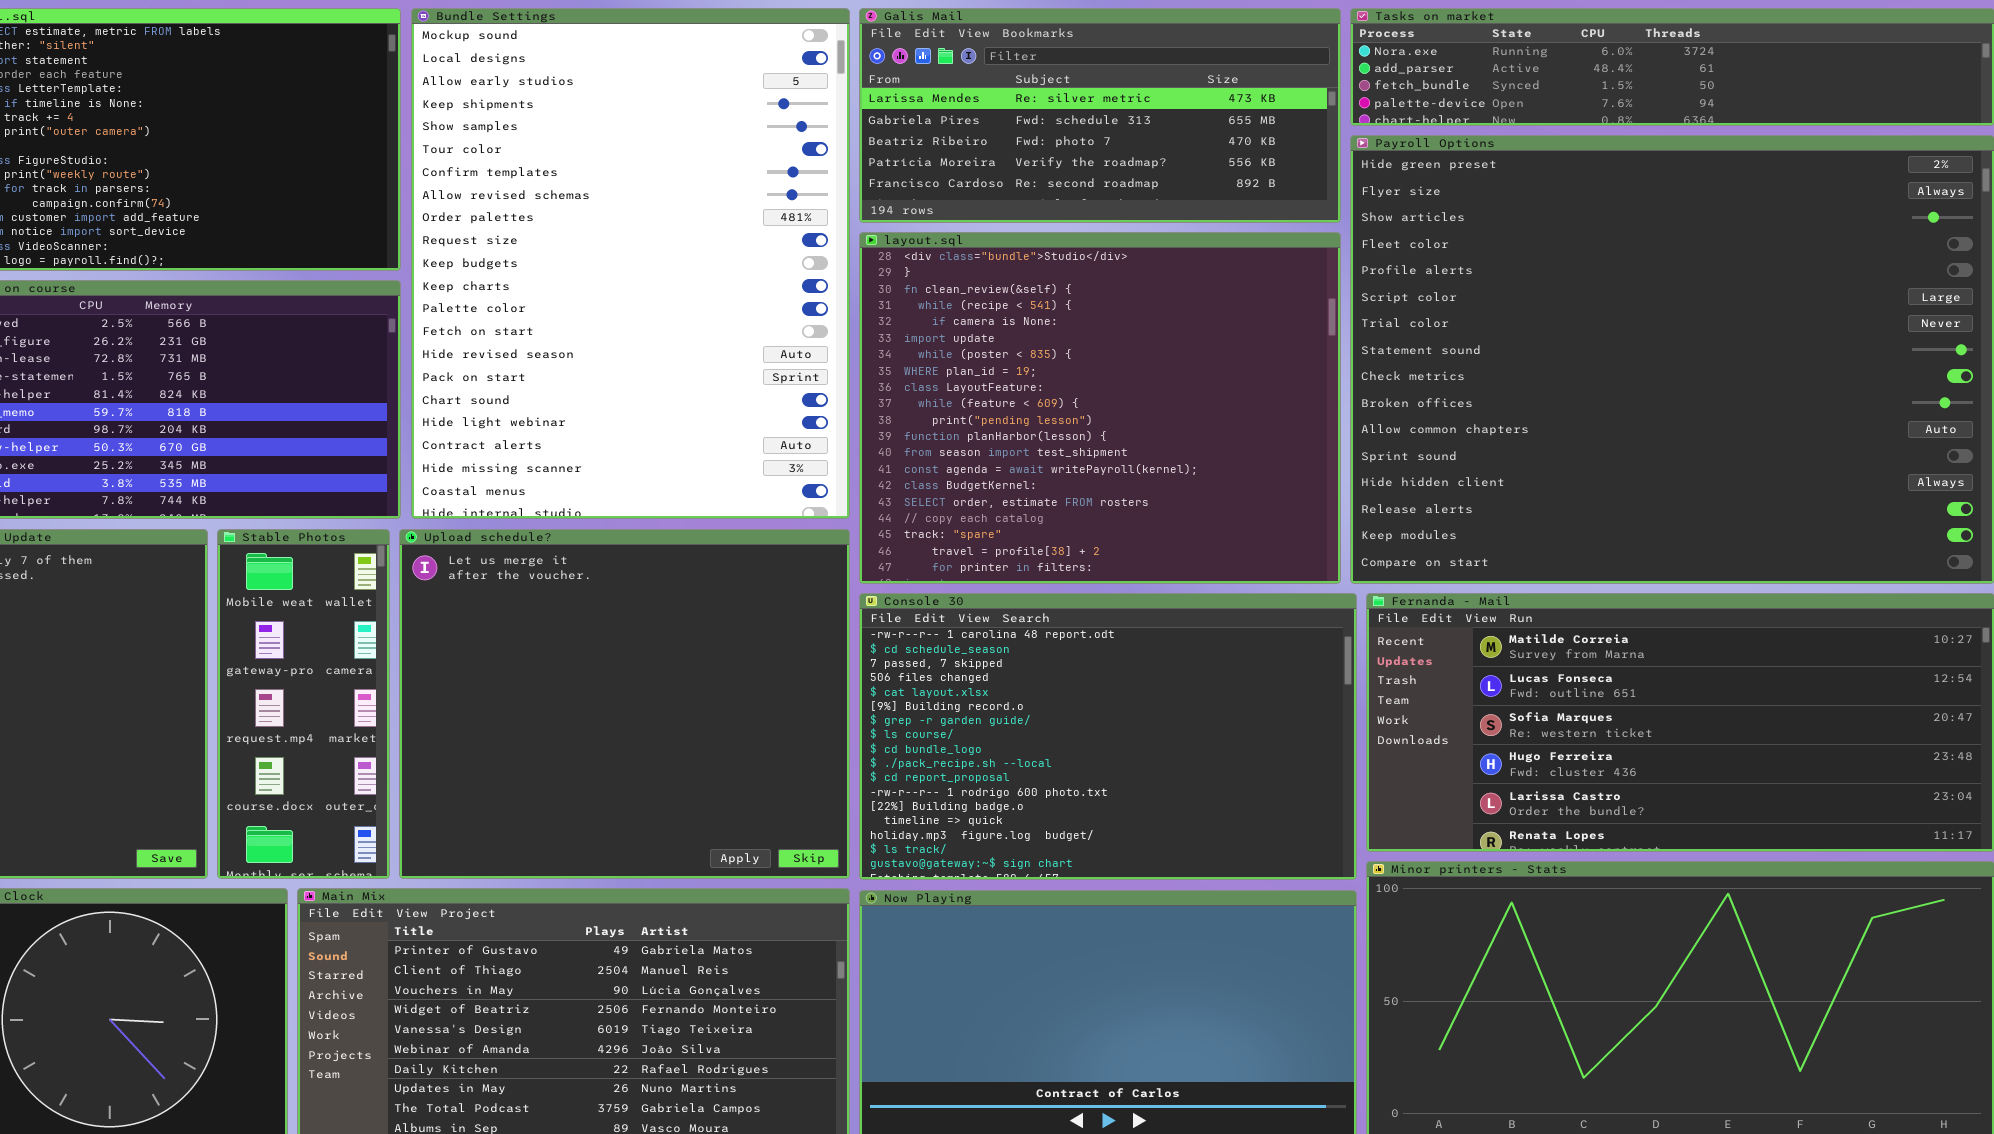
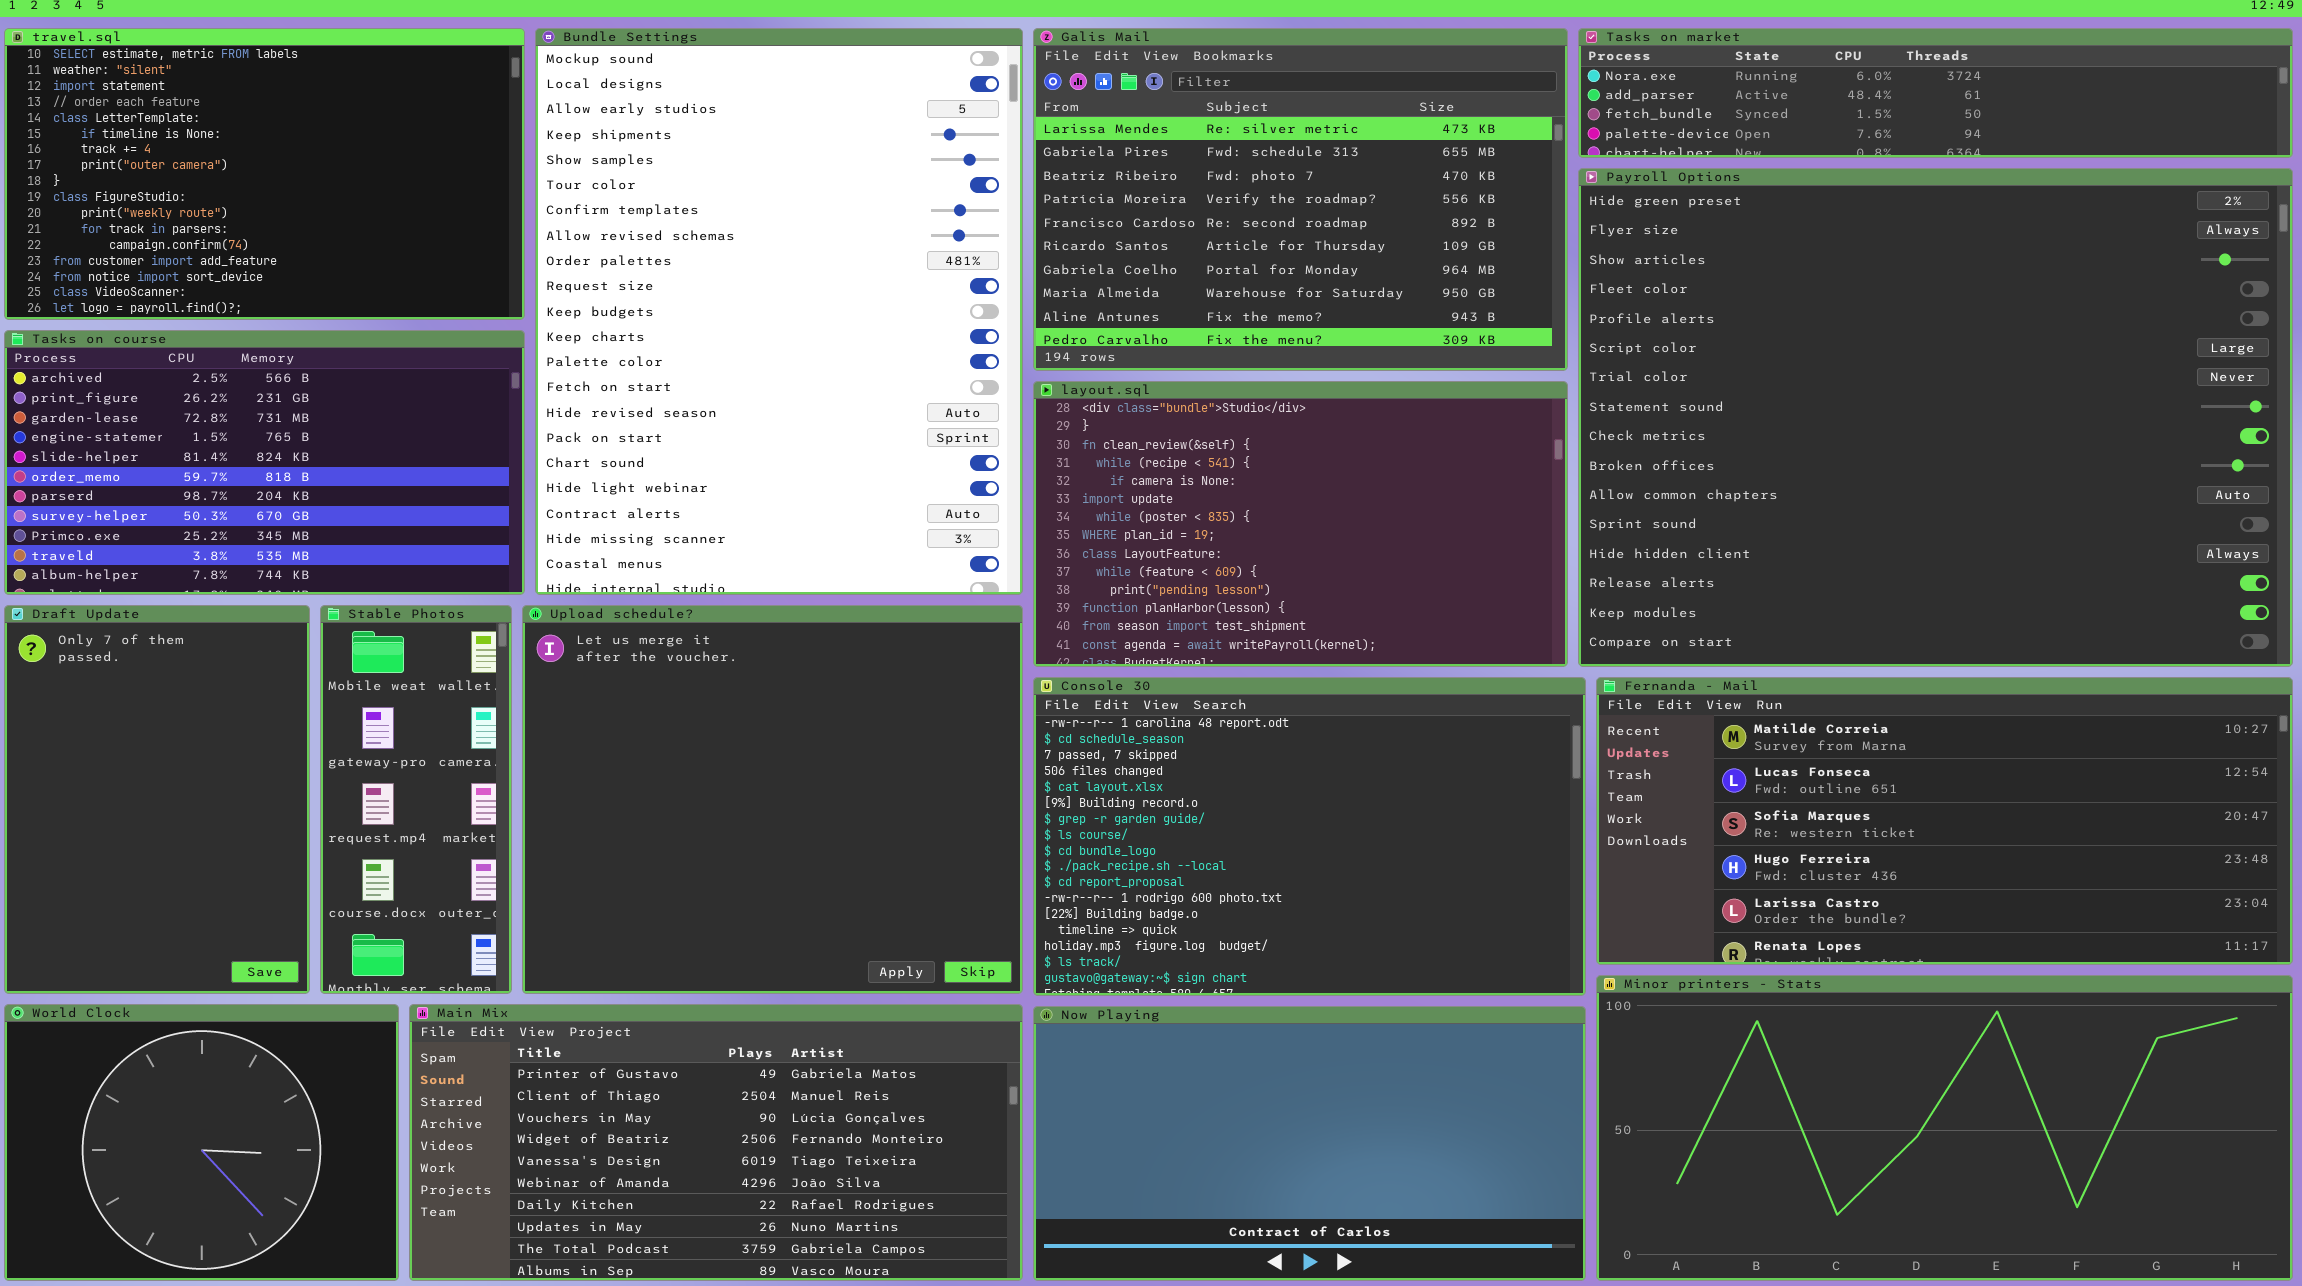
Galis Mail: [859,8,1341,223] -> [1033,28,1568,371], resized
layout.sql: [859,232,1341,584] -> [1033,381,1568,667], resized

